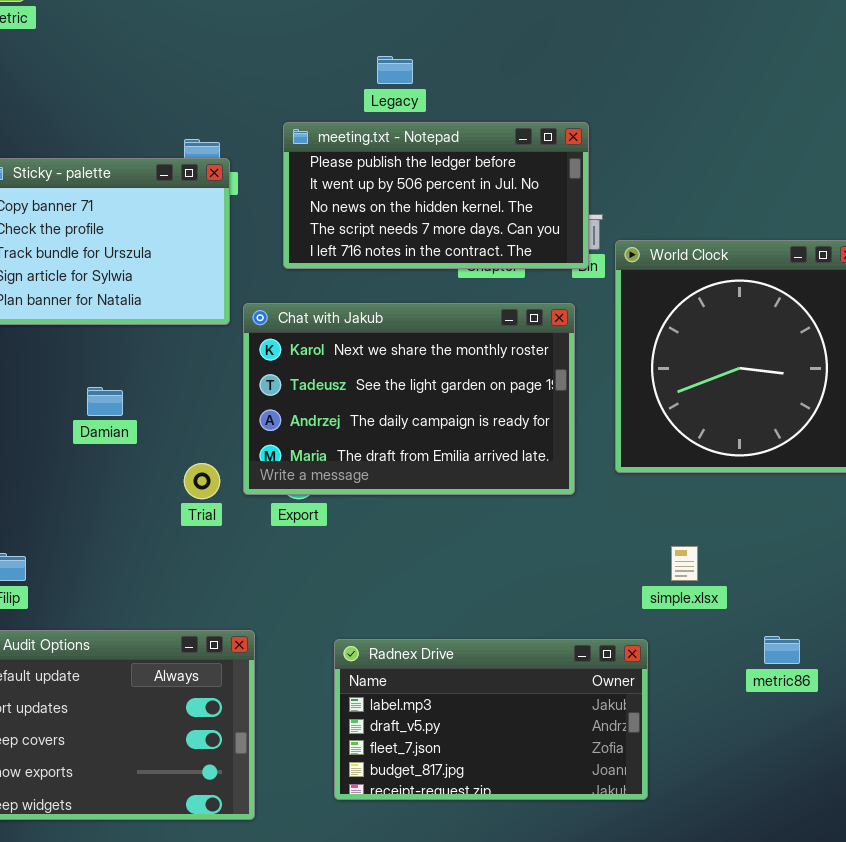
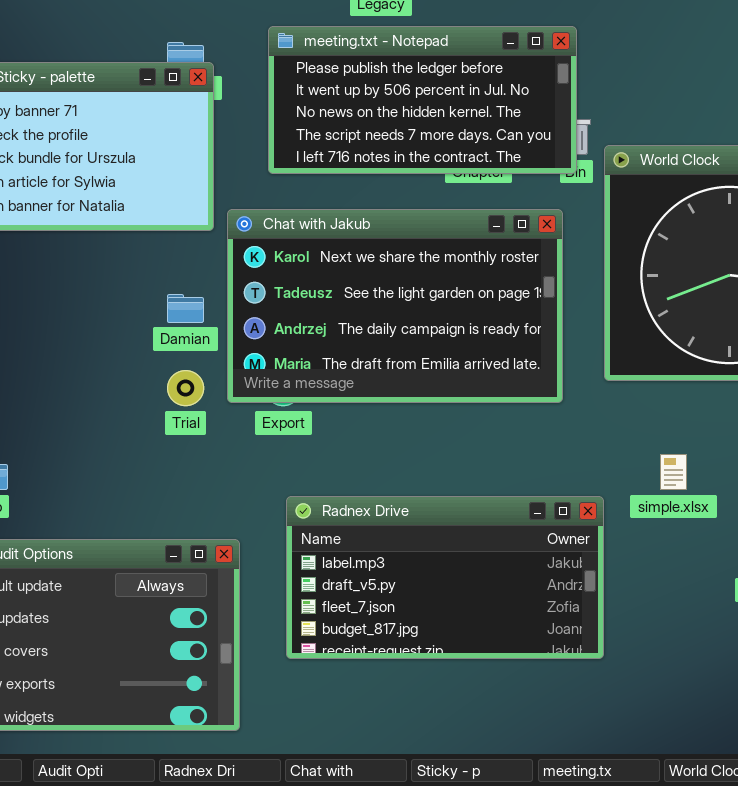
Damian: [87,387,123,416] -> [167,294,204,323], moved
Radnex Drive: [334,639,648,800] -> [286,496,604,659], moved

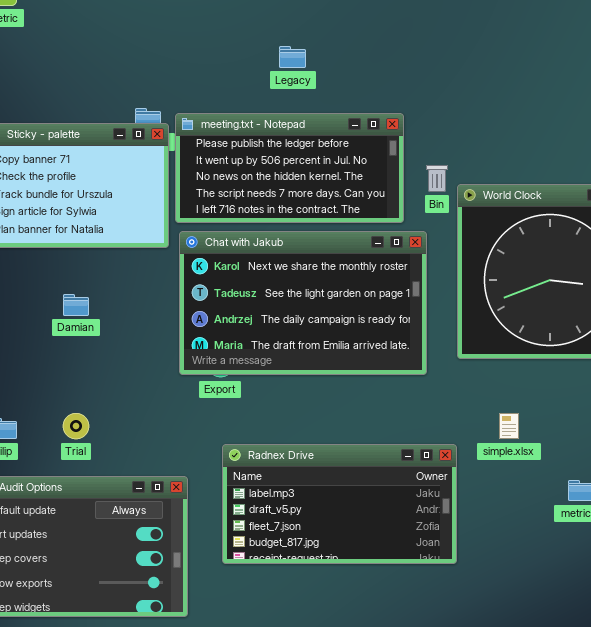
meeting.txt - Notepad: [268,26,577,174] -> [175,113,404,223], moved
Damian: [167,294,204,323] -> [63,294,89,316], moved
Trial: [167,370,204,406] -> [63,413,89,439], moved

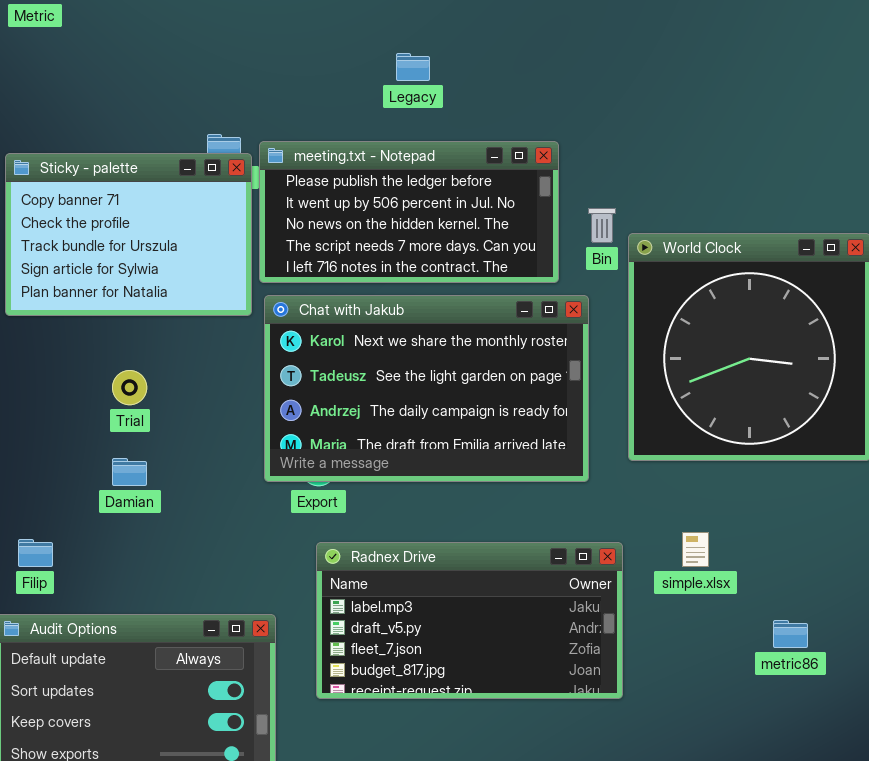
Damian: [63,294,89,316] -> [112,458,147,486], moved
Trial: [63,413,89,439] -> [112,370,147,405], moved
Radnex Drive: [222,444,457,564] -> [316,542,623,699], moved

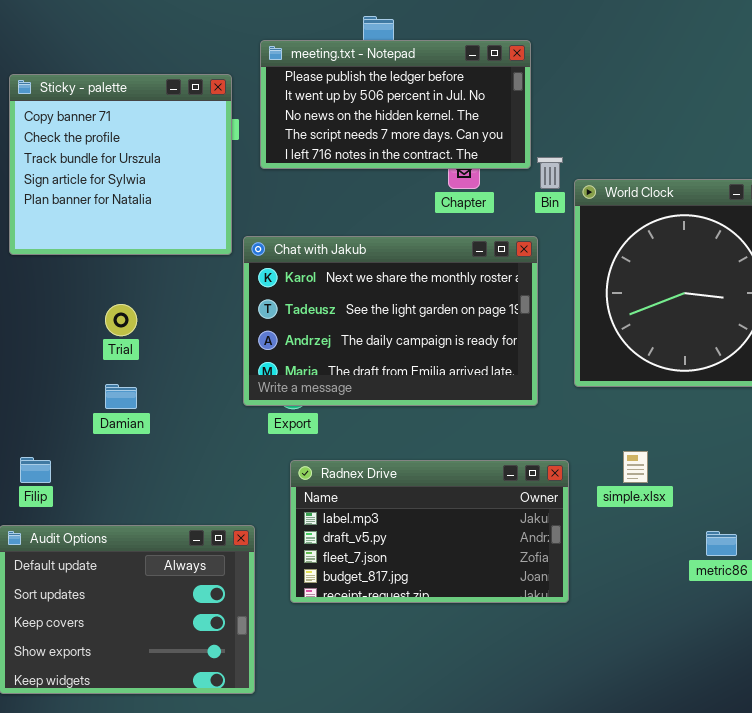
meeting.txt - Notepad: [259,141,559,283] -> [260,40,531,169], moved
Sticky - palette: [5,153,252,316] -> [9,74,232,255], resized

